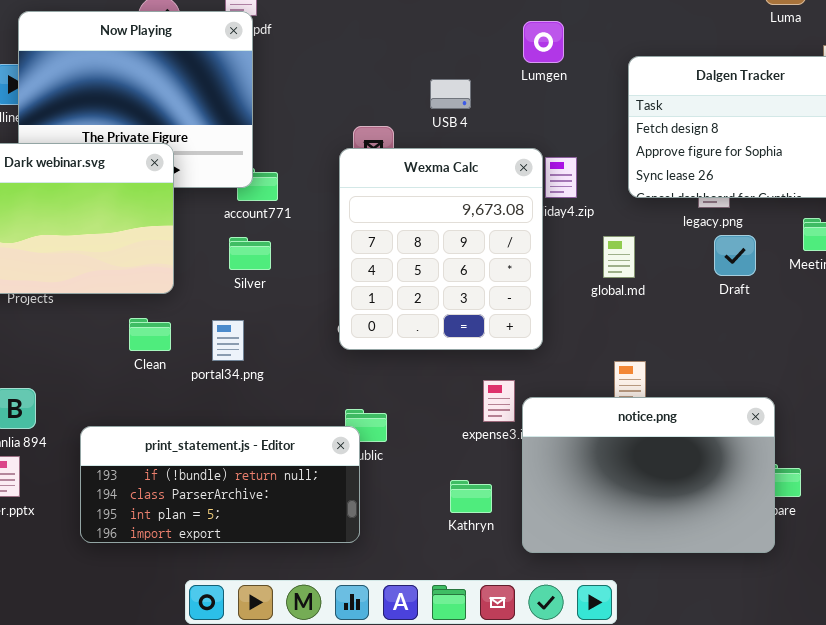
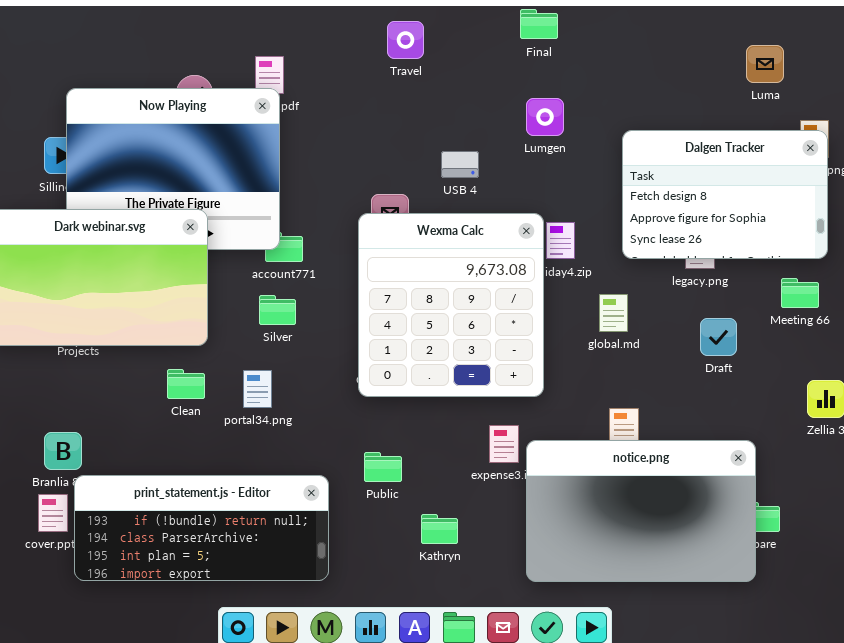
Draft: [714,235,756,276] -> [700,318,737,356], moved
print_statement.js - Editor: [80,426,360,543] -> [74,475,329,581], moved
Kathryn: [450,480,492,513] -> [421,514,458,544], moved

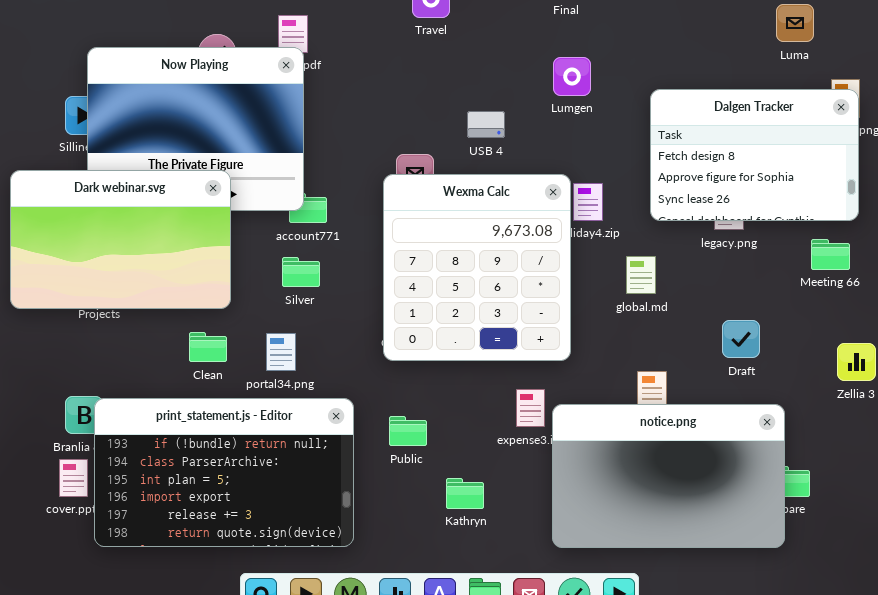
Draft: [700,318,737,356] -> [722,320,760,358], moved
print_statement.js - Editor: [74,475,329,581] -> [94,398,354,547], resized

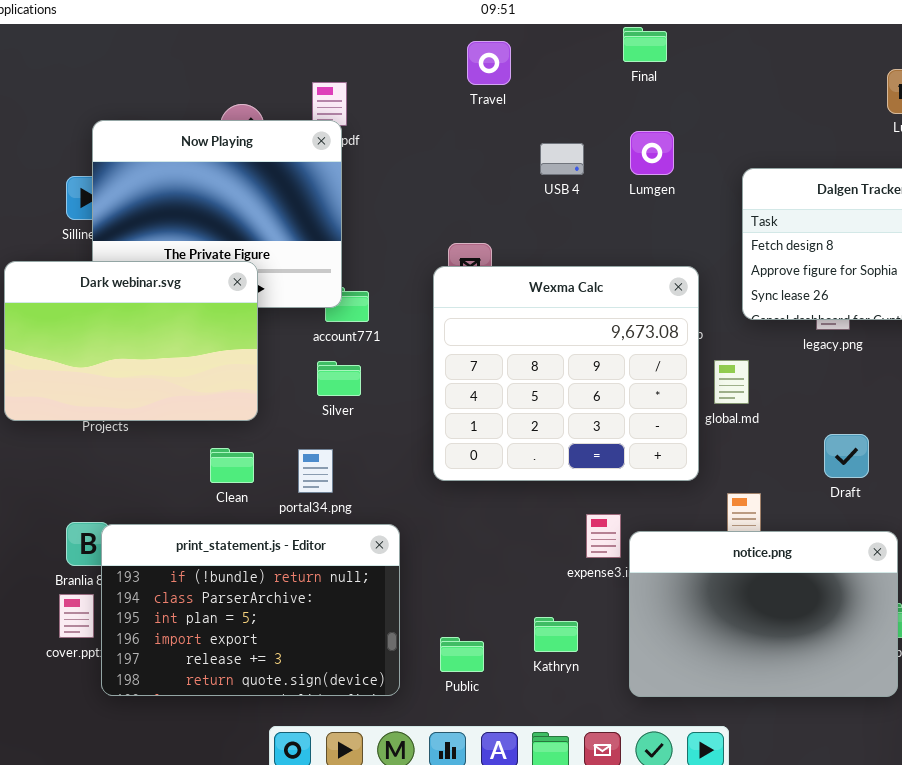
USB 4: [467,111,505,138] -> [540,143,584,175], moved
Wexma Calc: [383,174,571,361] -> [433,266,699,481], resized
Public: [389,416,427,446] -> [440,637,484,672], moved
Kathryn: [446,478,484,509] -> [534,617,578,652], moved

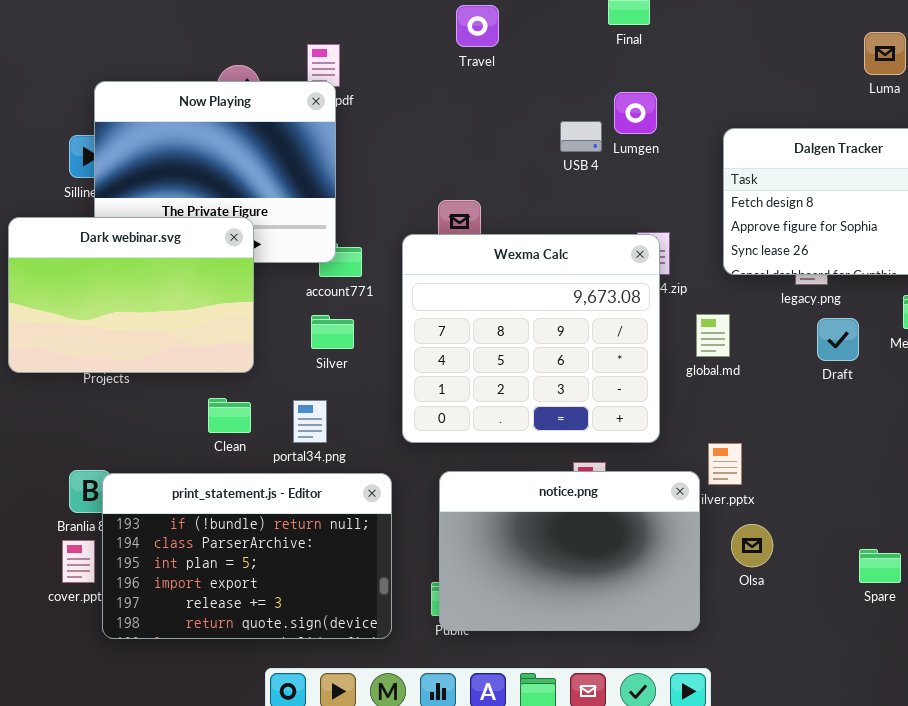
USB 4: [540,143,584,175] -> [560,121,602,152], moved
Wexma Calc: [433,266,699,481] -> [402,234,660,443], moved
Draft: [824,434,869,478] -> [817,318,859,361], moved
notice.png: [629,531,898,697] -> [439,471,700,631], moved

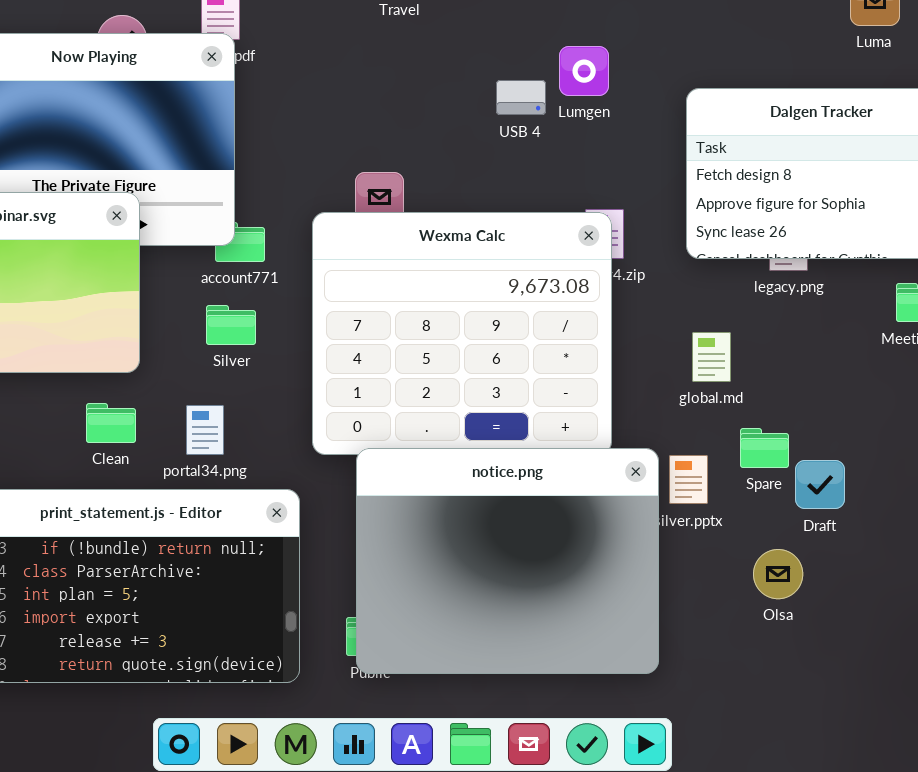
global.md: [696,314,730,357] -> [692,332,731,382], moved
Draft: [817,318,859,361] -> [795,460,845,509], moved
notice.png: [439,471,700,631] -> [356,448,659,674], resized
Olsa: [731,524,773,567] -> [753,549,803,599], moved
Spare: [859,549,901,583] -> [740,428,789,468], moved

